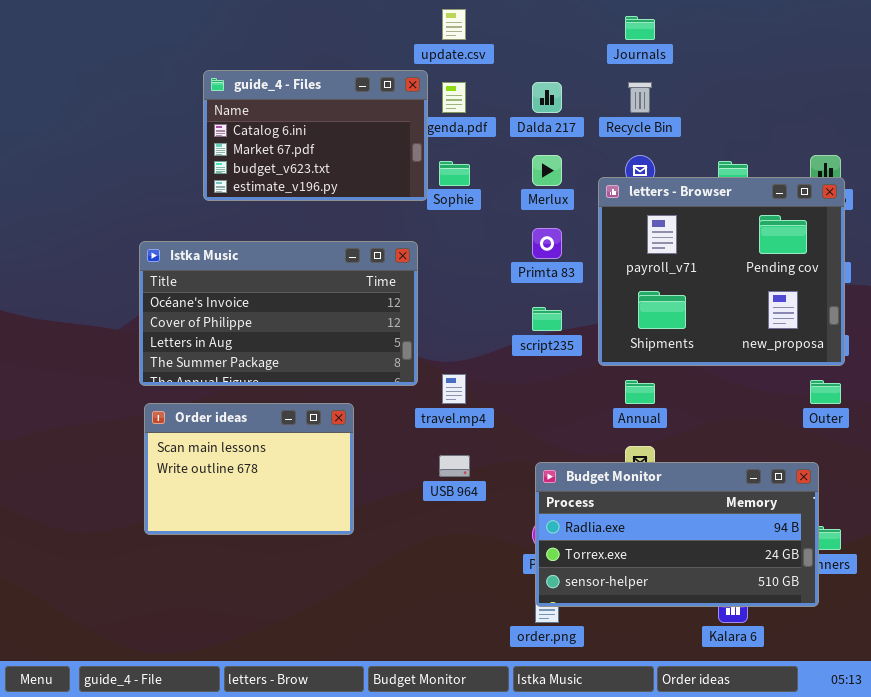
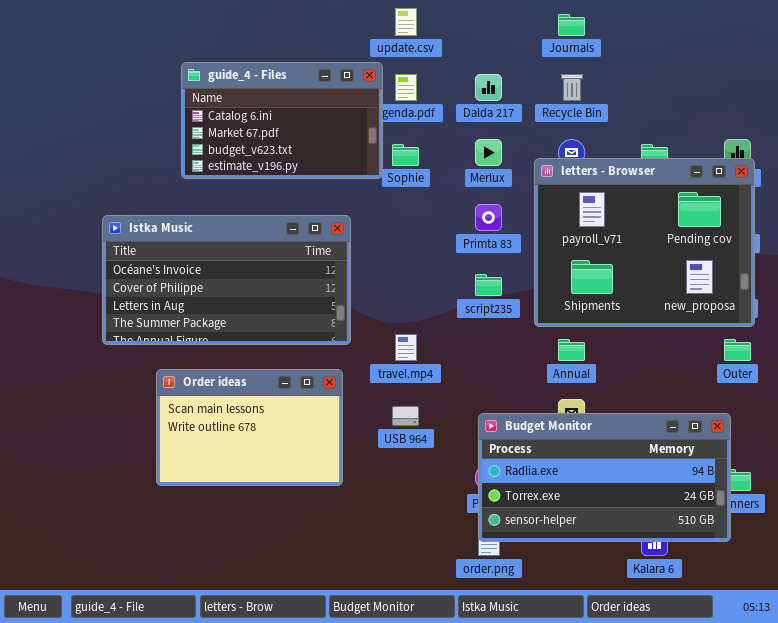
Istka Music: [139,241,418,386] -> [102,215,351,345], moved
Order ideas: [144,403,354,535] -> [156,369,343,486], moved

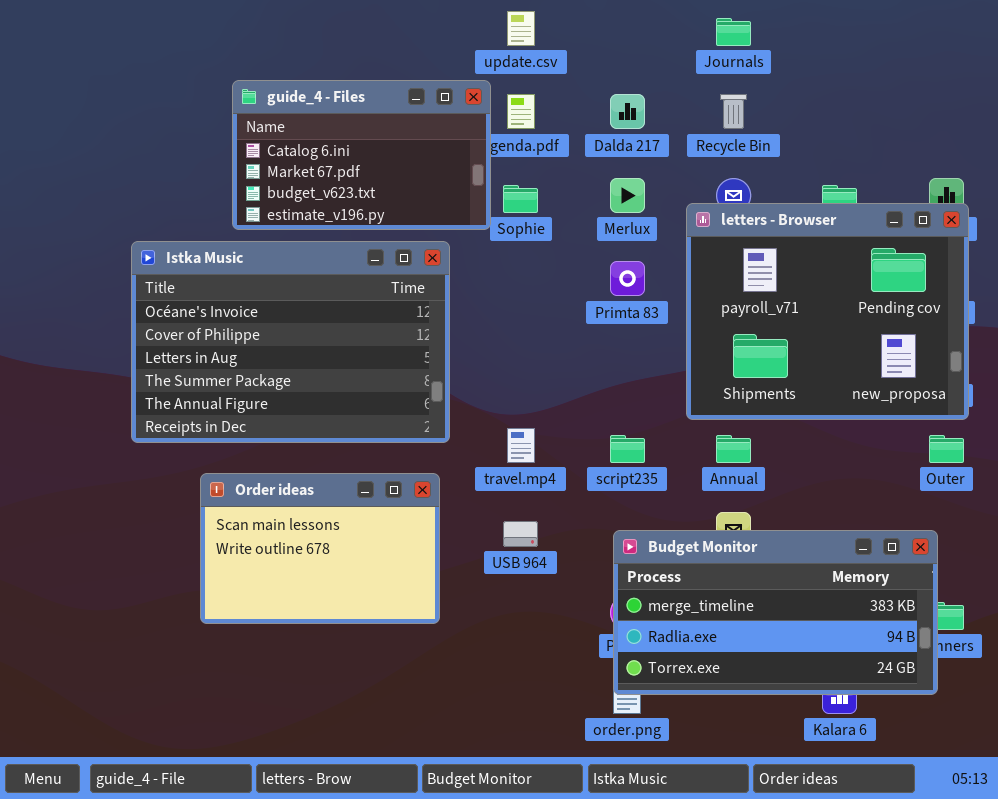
Istka Music: [102,215,351,345] -> [131,241,450,443], resized
script235: [475,274,502,296] -> [610,435,645,463], moved
Budget Monitor: [478,413,731,542] -> [613,530,938,695], scrolled up 1 row

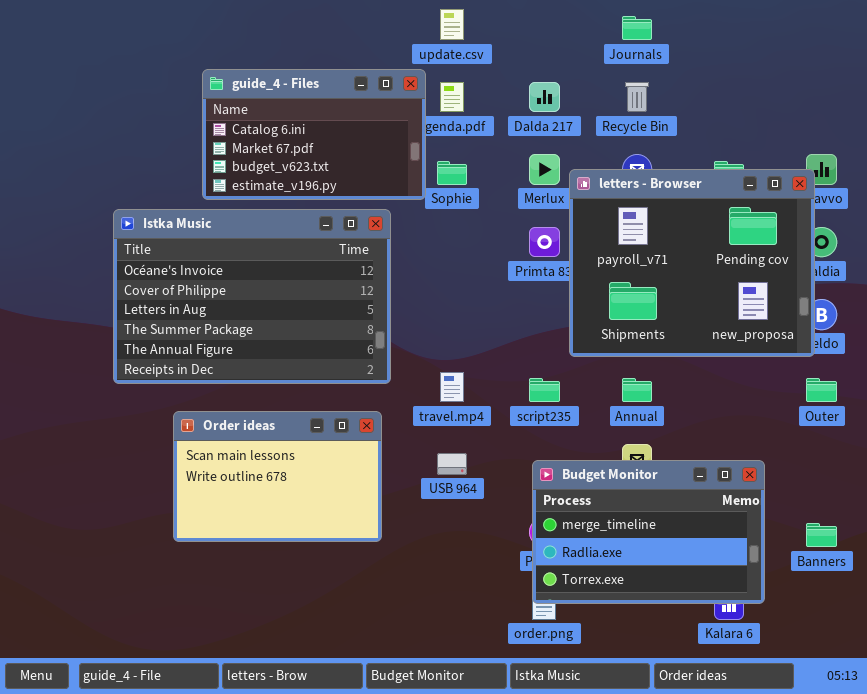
letters - Browser: [686,203,969,420] -> [569,169,815,357], moved
Budget Monitor: [613,530,938,695] -> [532,460,765,604], resized

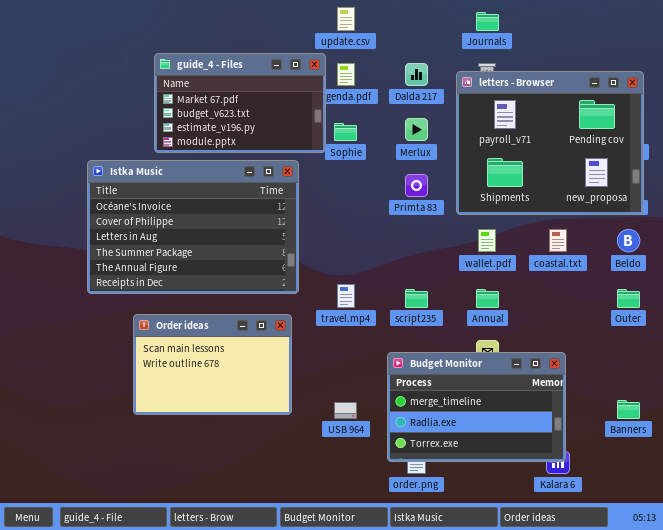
guide_4 - Files: [202,69,426,200] -> [154,53,326,153], scrolled down 1 row
letters - Browser: [569,169,815,357] -> [456,71,644,215], moved
USB 964: [437,453,467,475] -> [334,402,357,419], moved
Budget Monitor: [532,460,765,604] -> [387,352,566,462], moved

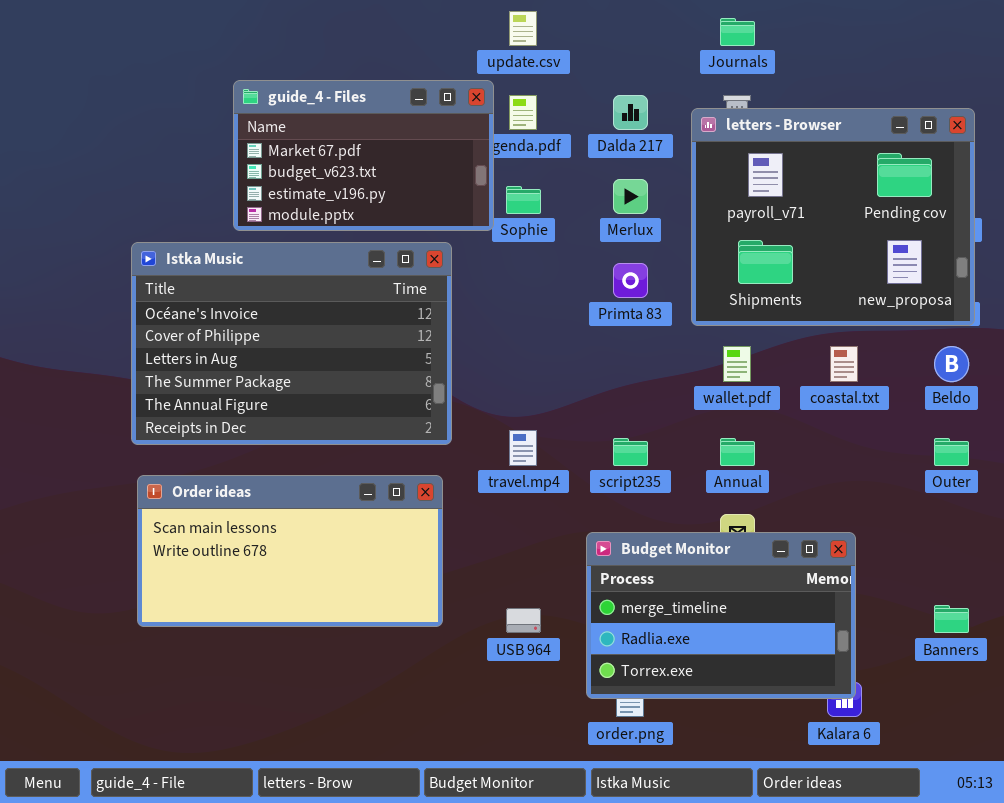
Order ideas: [133,314,292,415] -> [137,475,443,627], resized

